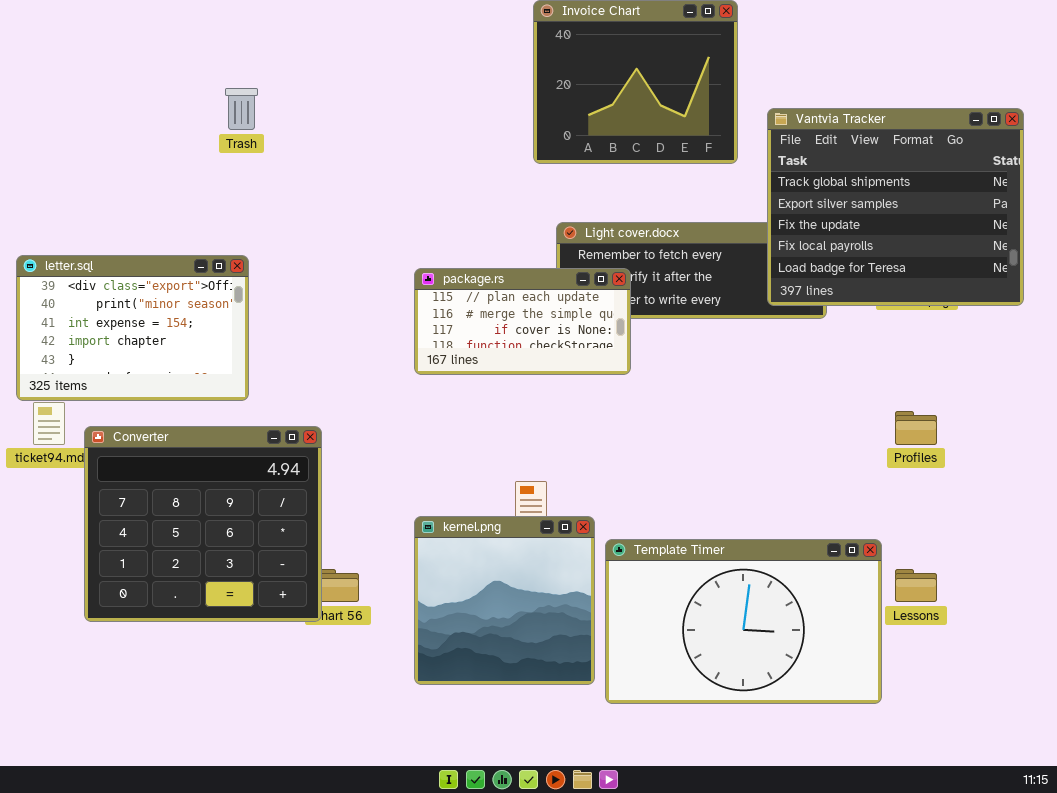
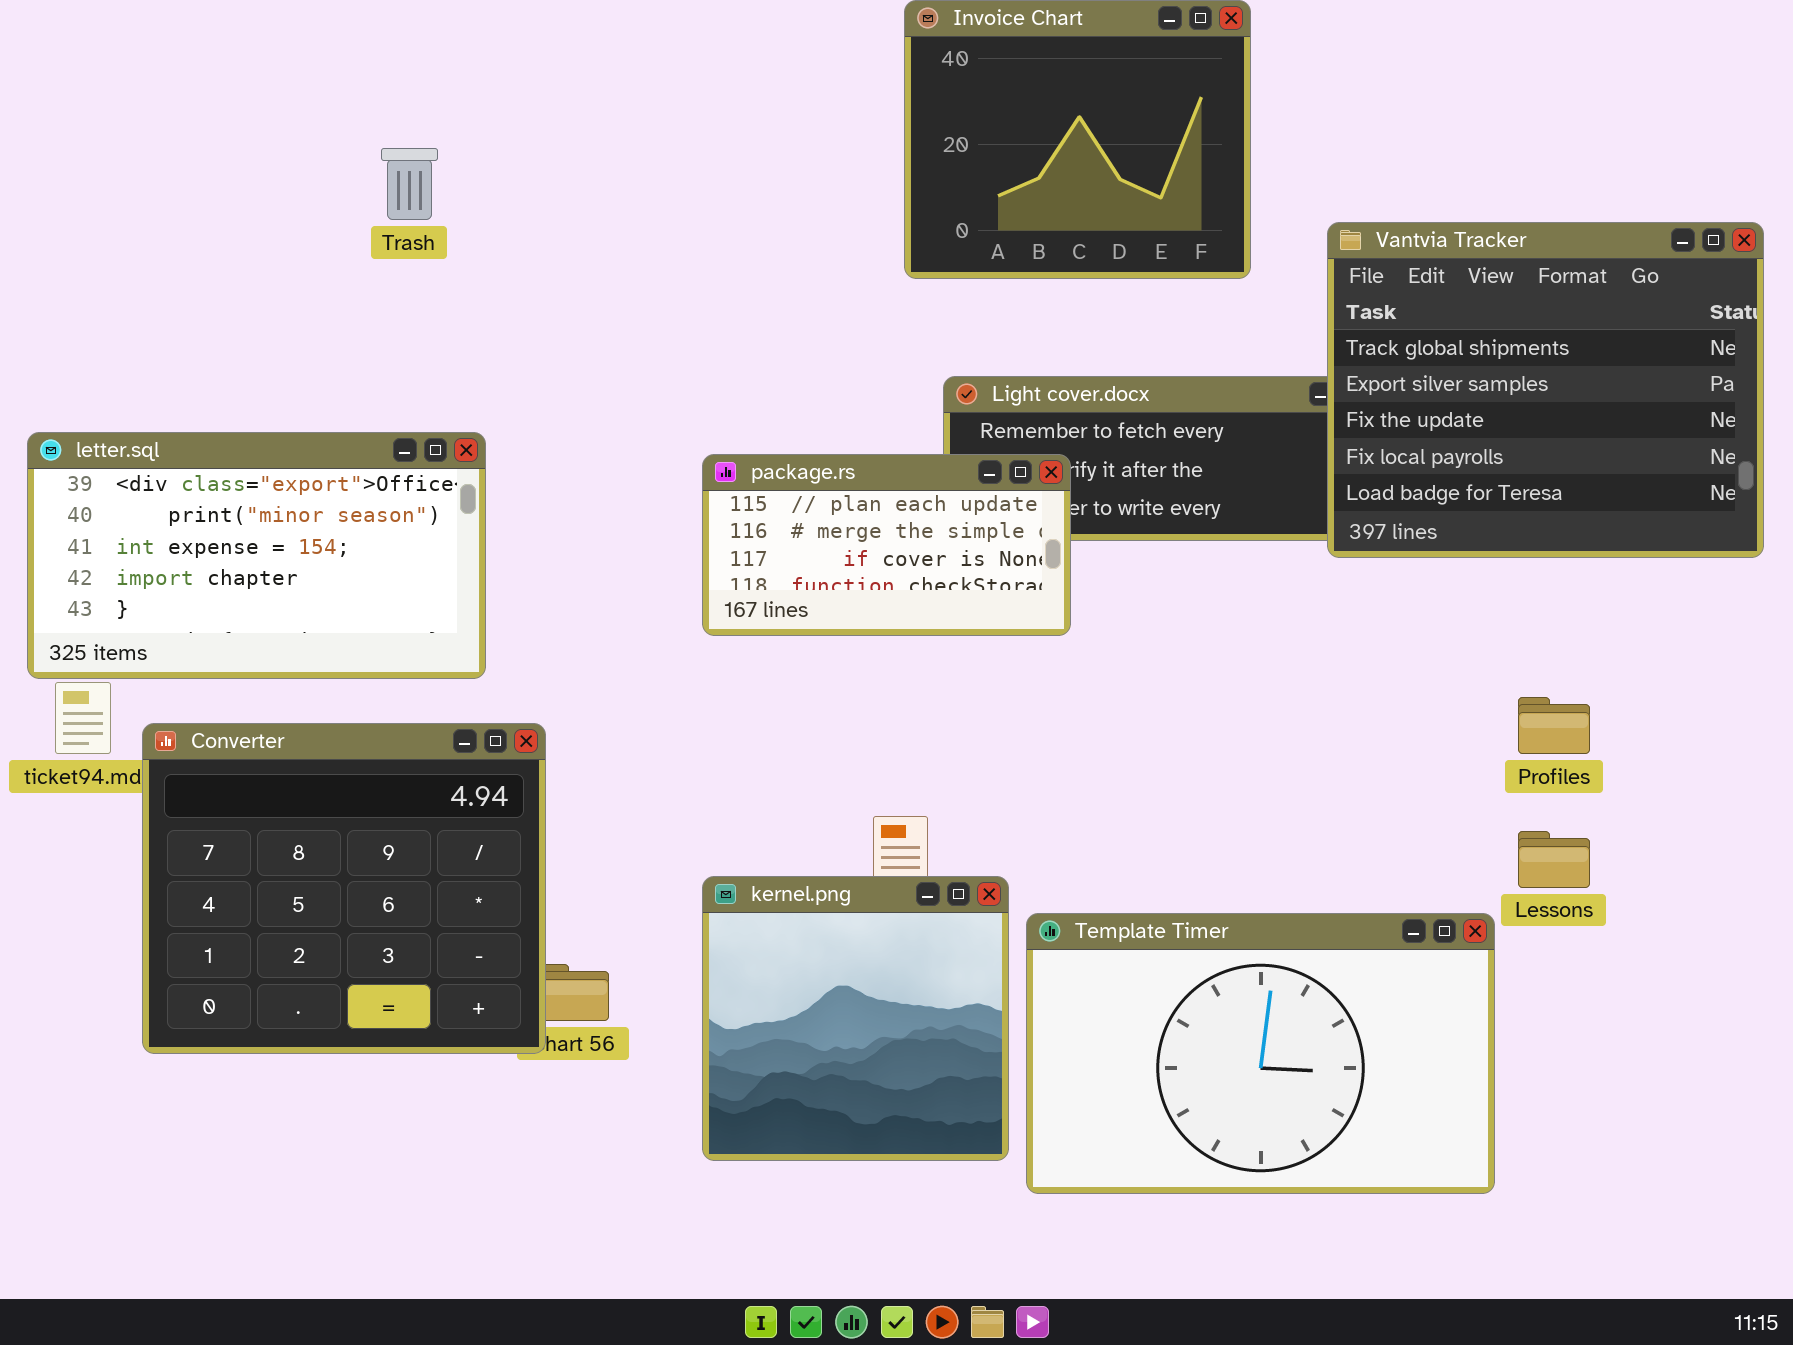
Vantvia Tracker: [767,108,1024,306] -> [1327,222,1764,558], moved
letter.sql: [16,255,249,401] -> [27,432,486,679], resized
Lessons: [895,569,937,602] -> [1518,831,1590,888], moved

